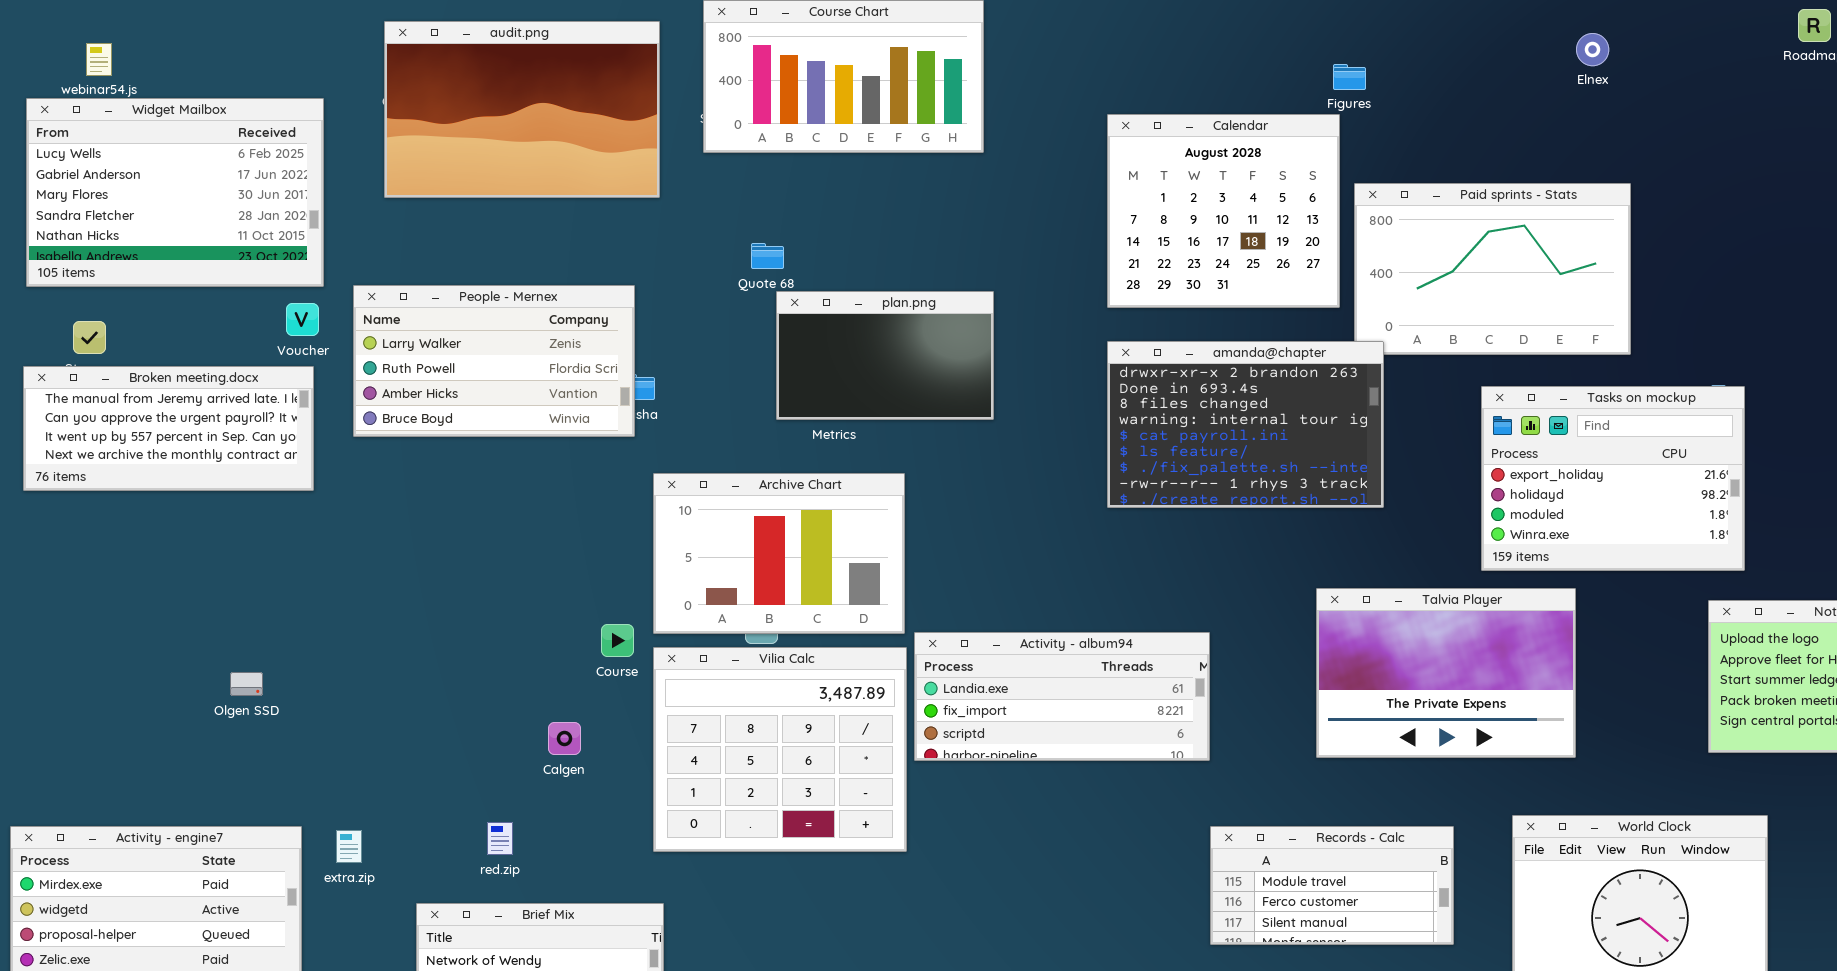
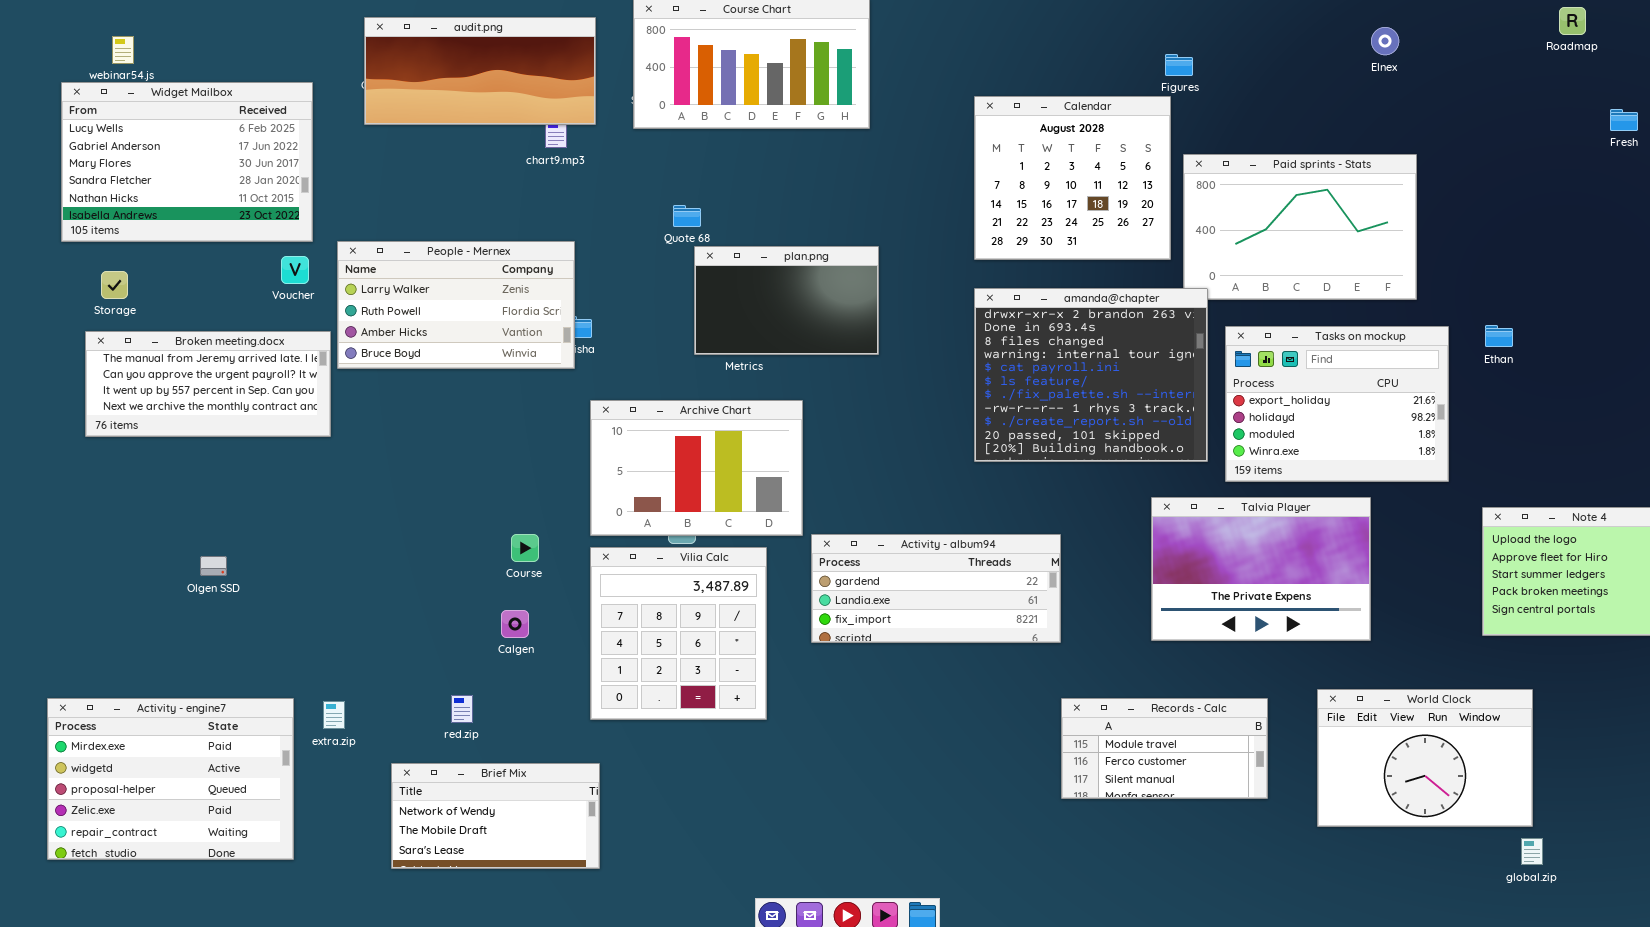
audit.png: [384,21,660,198] -> [364,17,596,125], resized
amanda@chapter: [1107,341,1384,508] -> [974,288,1208,462], resized
Broken meeting.docx: [23,366,314,491] -> [85,331,331,437], moved
Tasks on mockup: [1481,386,1745,571] -> [1225,326,1449,482], moved
Course: [601,624,634,657] -> [511,534,539,562], moved
Activity - album94: [914,632,1210,761] -> [811,534,1061,643], scrolled up 1 row
Vilia Calc: [653,647,907,852] -> [590,547,767,720], resized
Olgen SSD: [230,672,263,696] -> [200,556,227,576], moved

